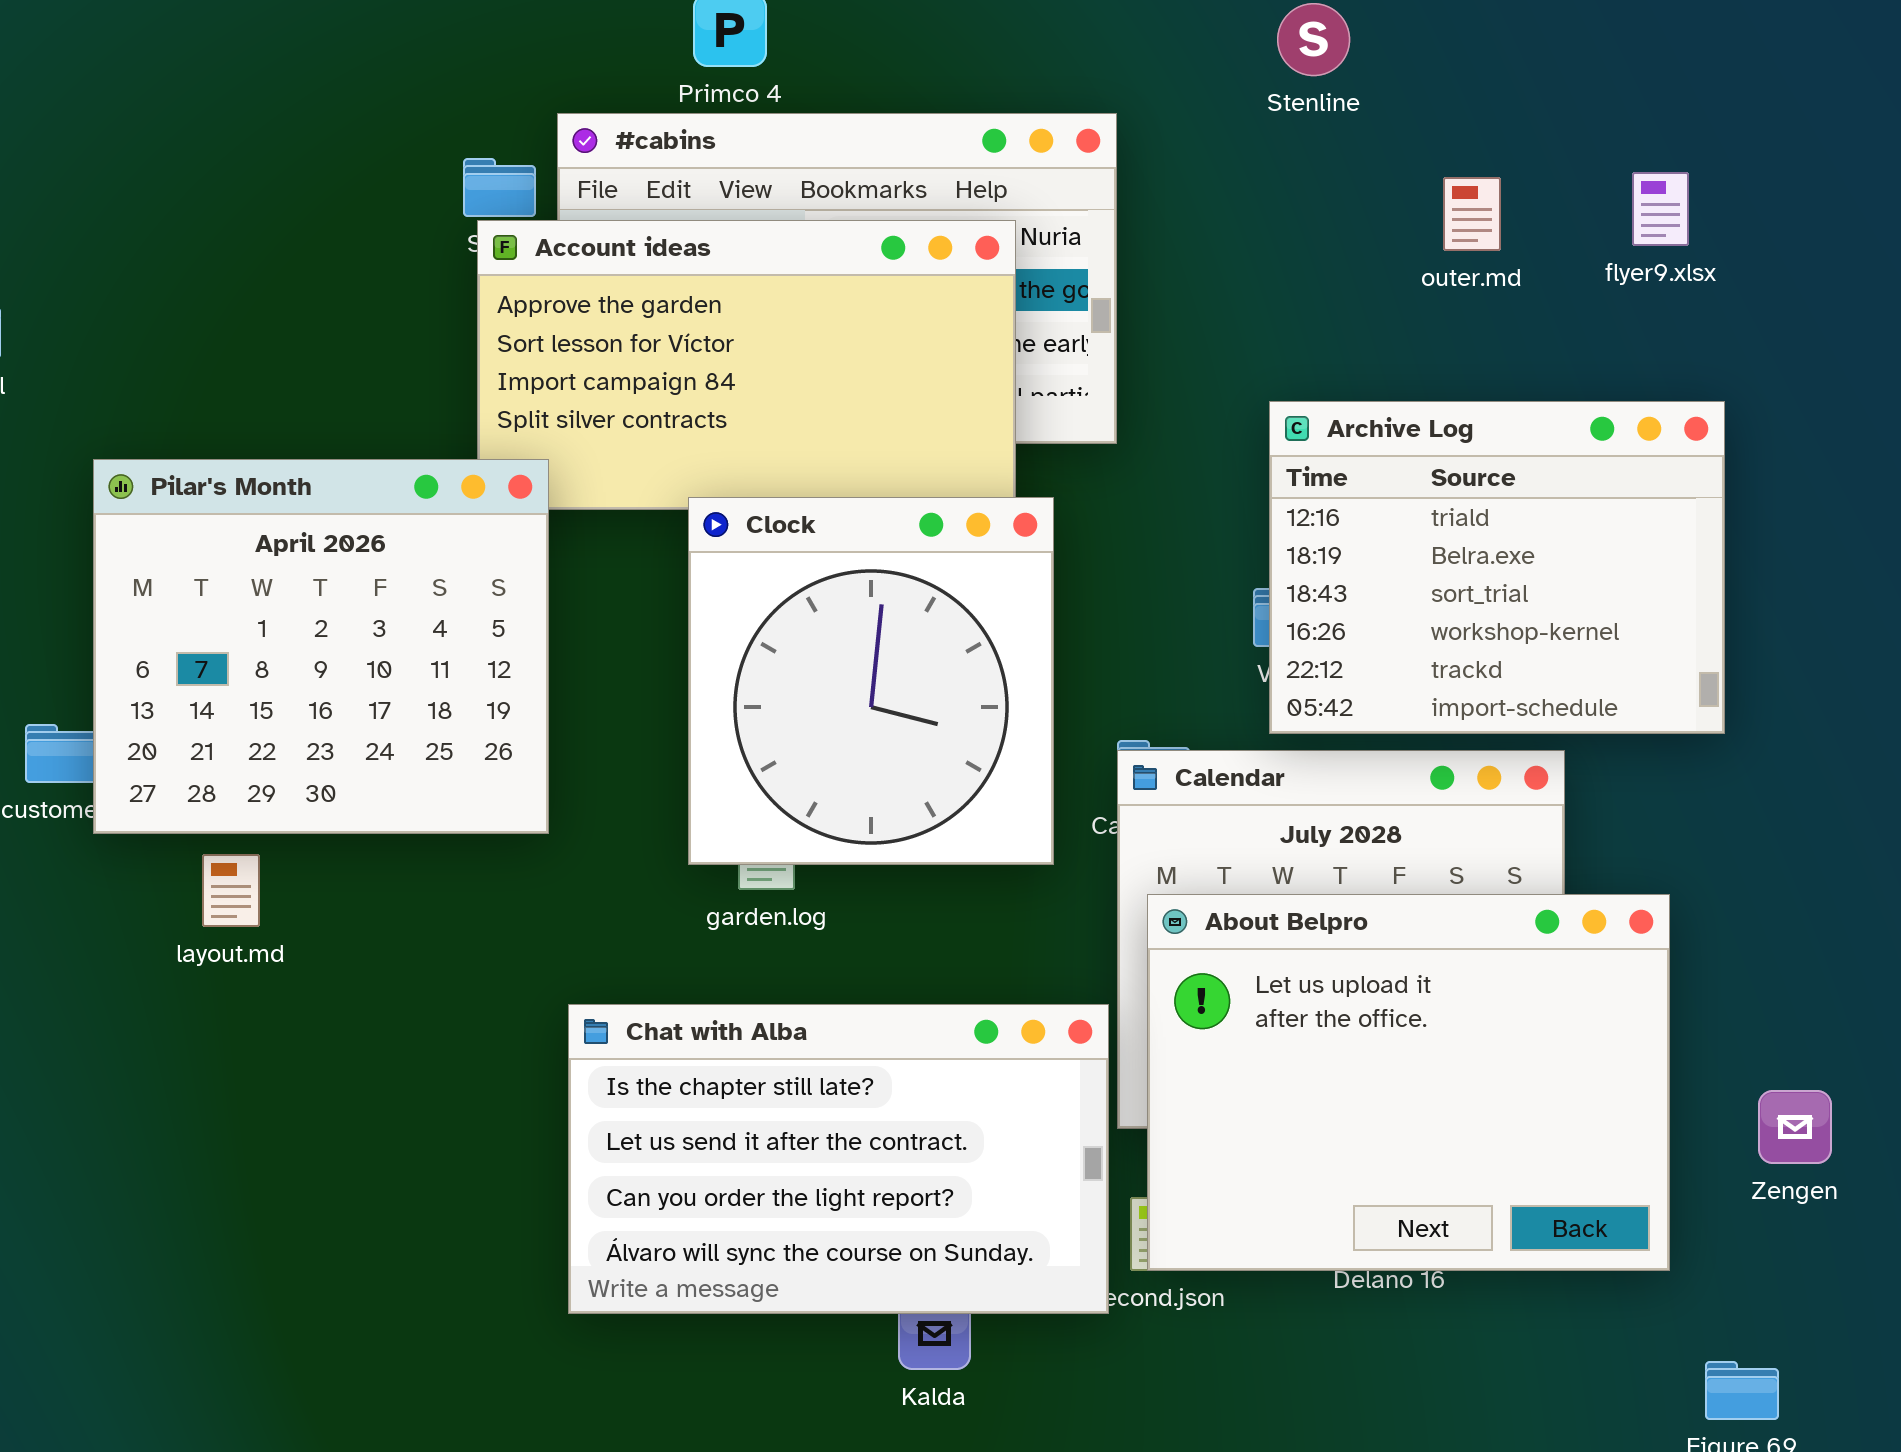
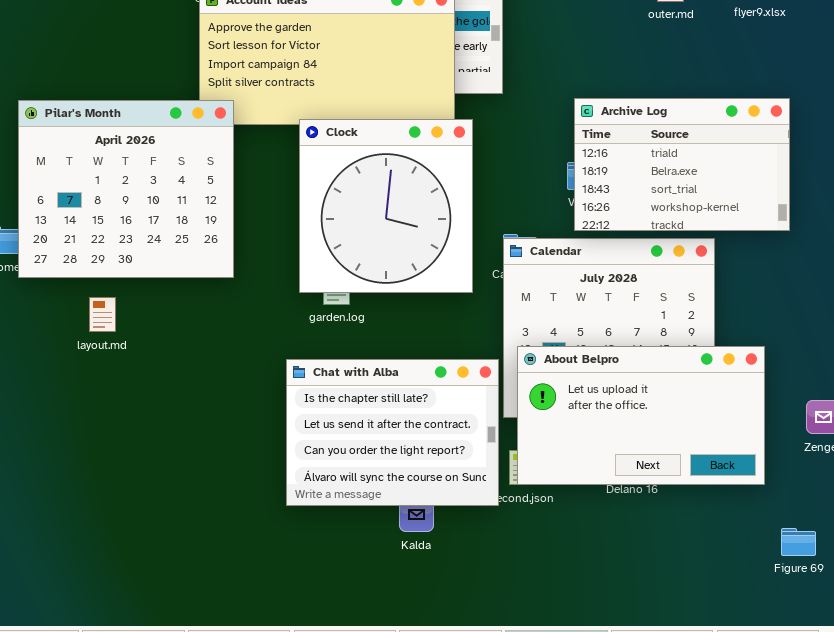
Archive Log: [1269,401,1725,734] -> [574,98,790,231], resized
layout.md: [202,854,260,927] -> [89,297,116,332], moved
About Belpro: [1147,894,1670,1271] -> [517,346,765,485], resized
Chat with Alba: [568,1004,1109,1314] -> [286,359,499,506], resized

